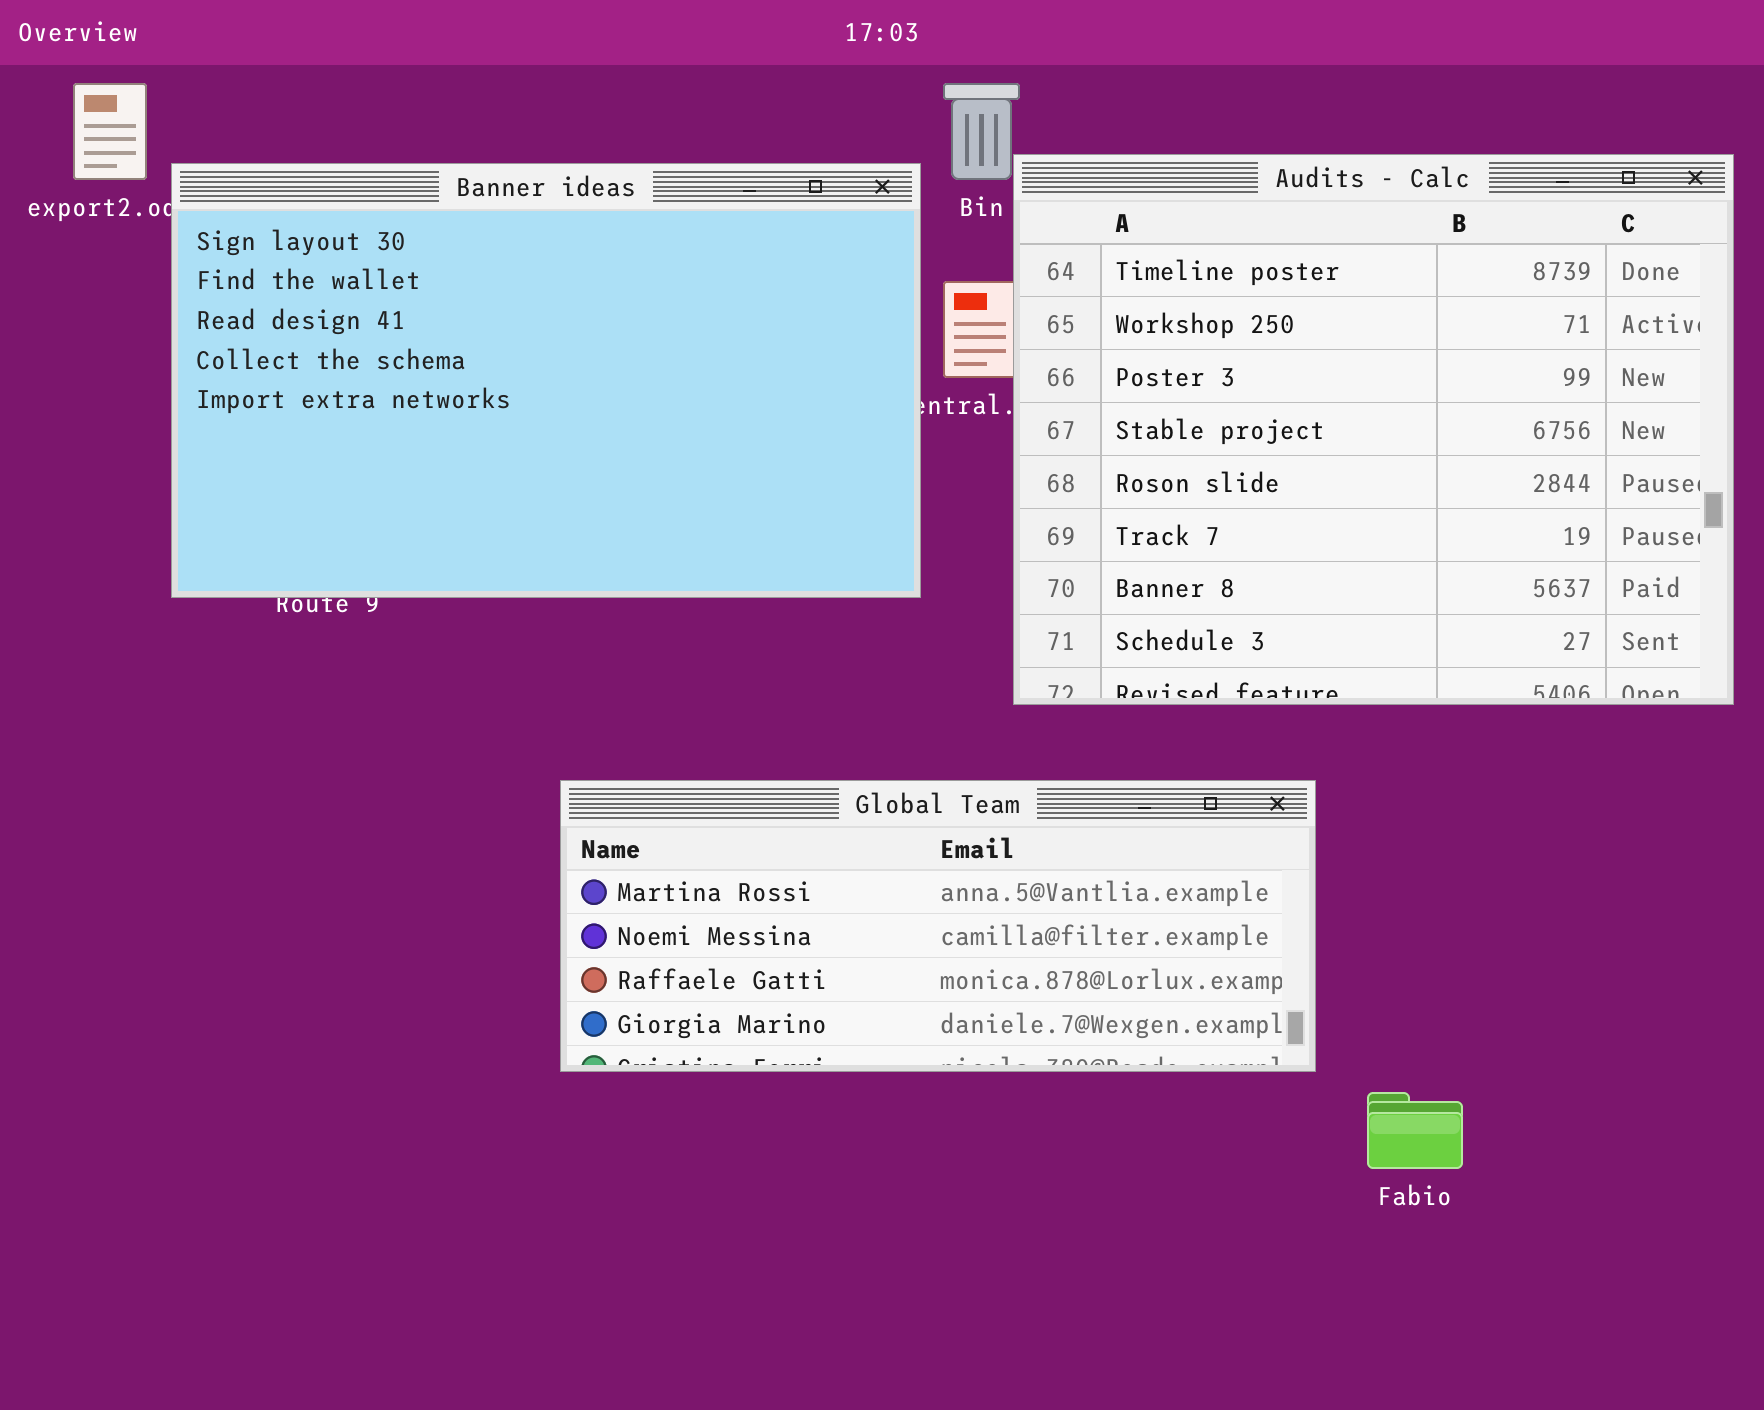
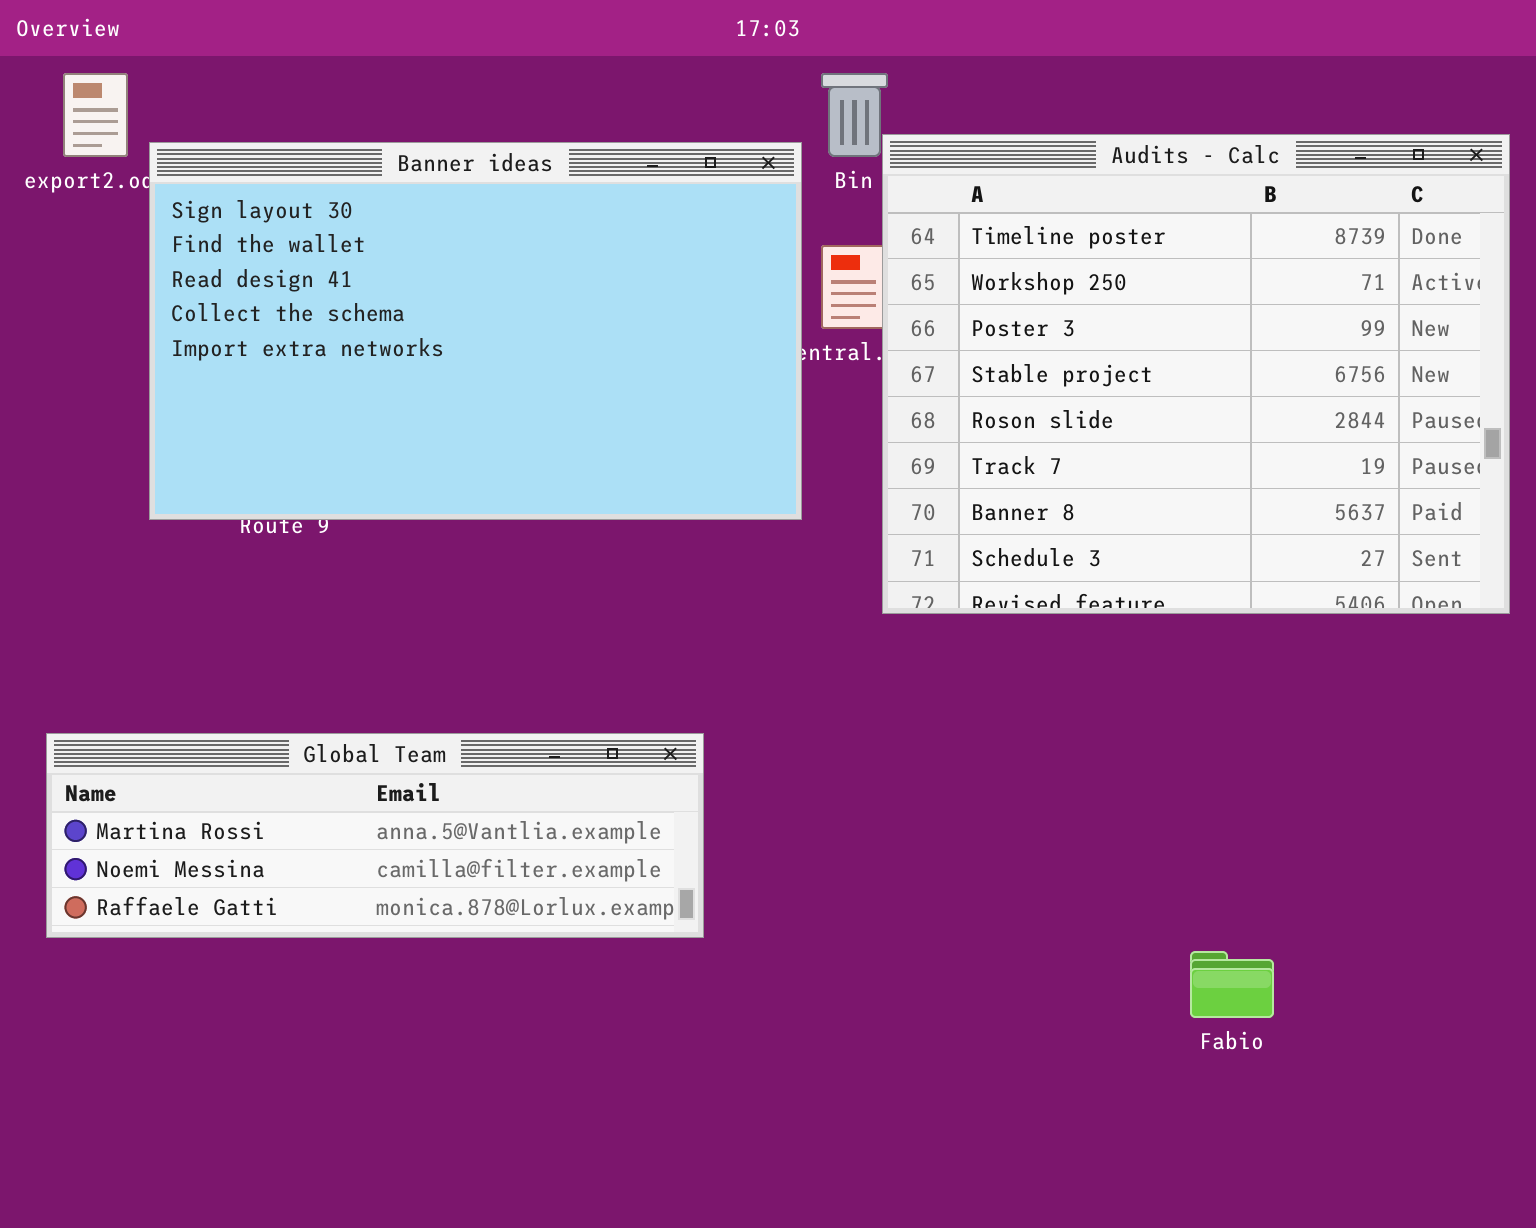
Global Team: [560,780,1316,1072] -> [46,733,704,938], moved, resized

